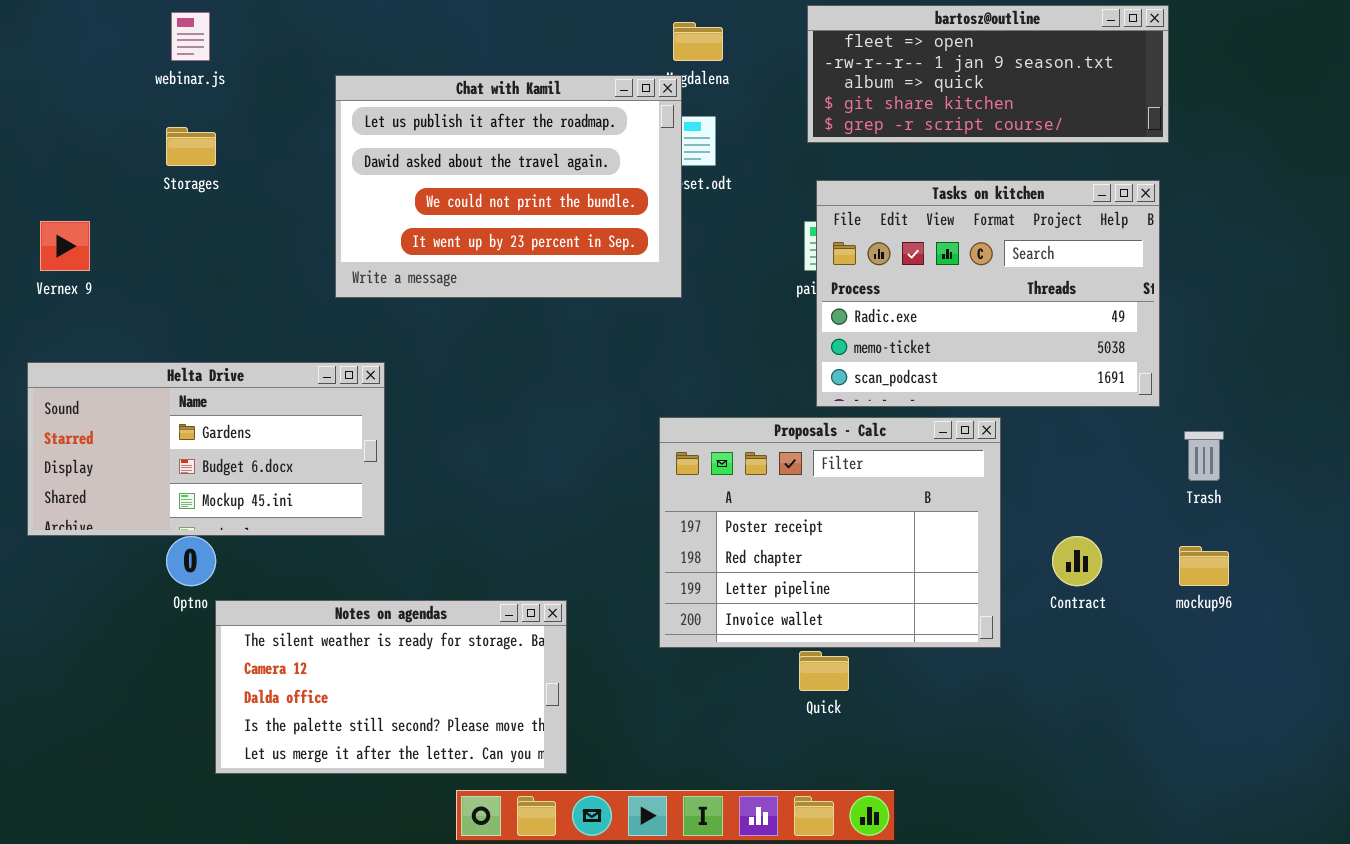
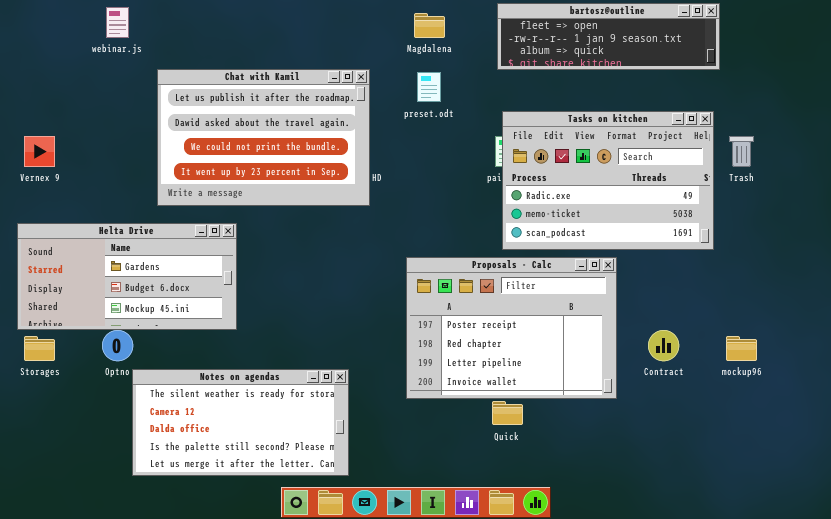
bartosz@outline: [807,5,1169,143] -> [497,3,720,70], resized
Chat with Kamil: [335,75,682,298] -> [157,69,370,206], moved
Storages: [166,127,216,166] -> [24,336,55,361], moved
Trash: [1184,431,1224,481] -> [729,136,754,167], moved

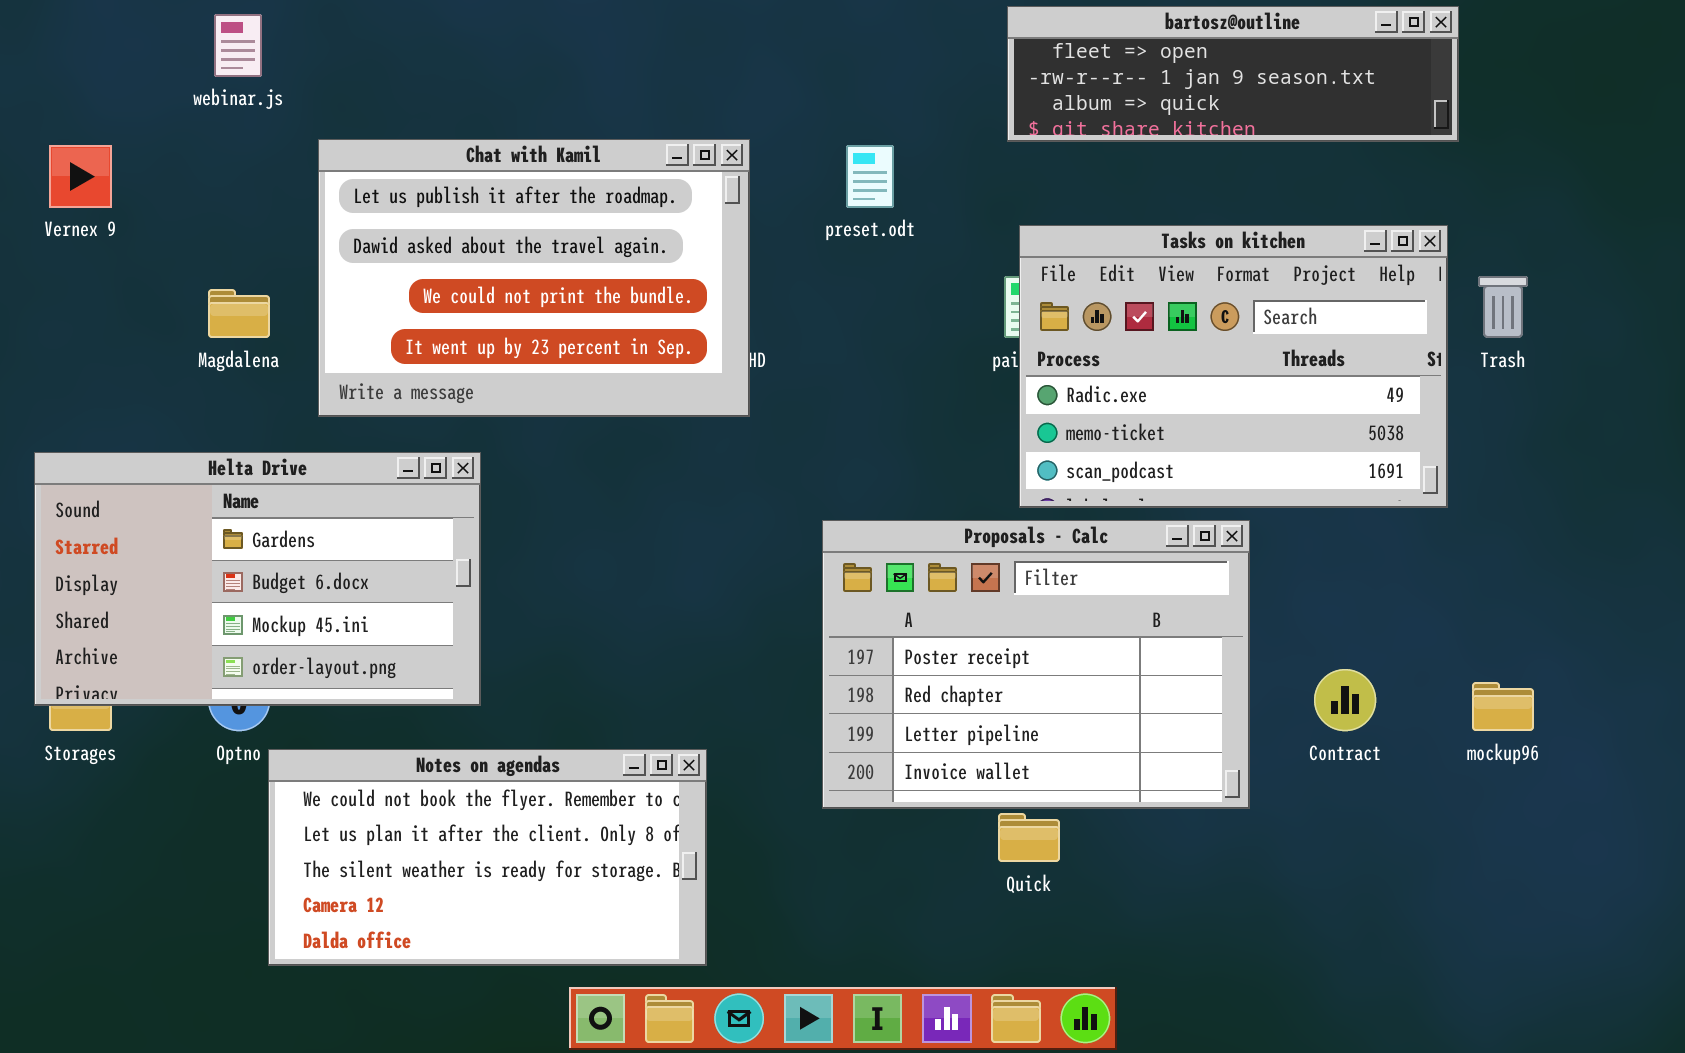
Magdalena: [414,13,445,38] -> [208,289,270,338], moved
Vernex 9: [24,136,55,167] -> [49,145,112,208], moved
Helta Drive: [17,223,237,330] -> [34,452,481,706], resized
Notes on agendas: [132,369,349,476] -> [268,749,707,966], scrolled up 2 rows

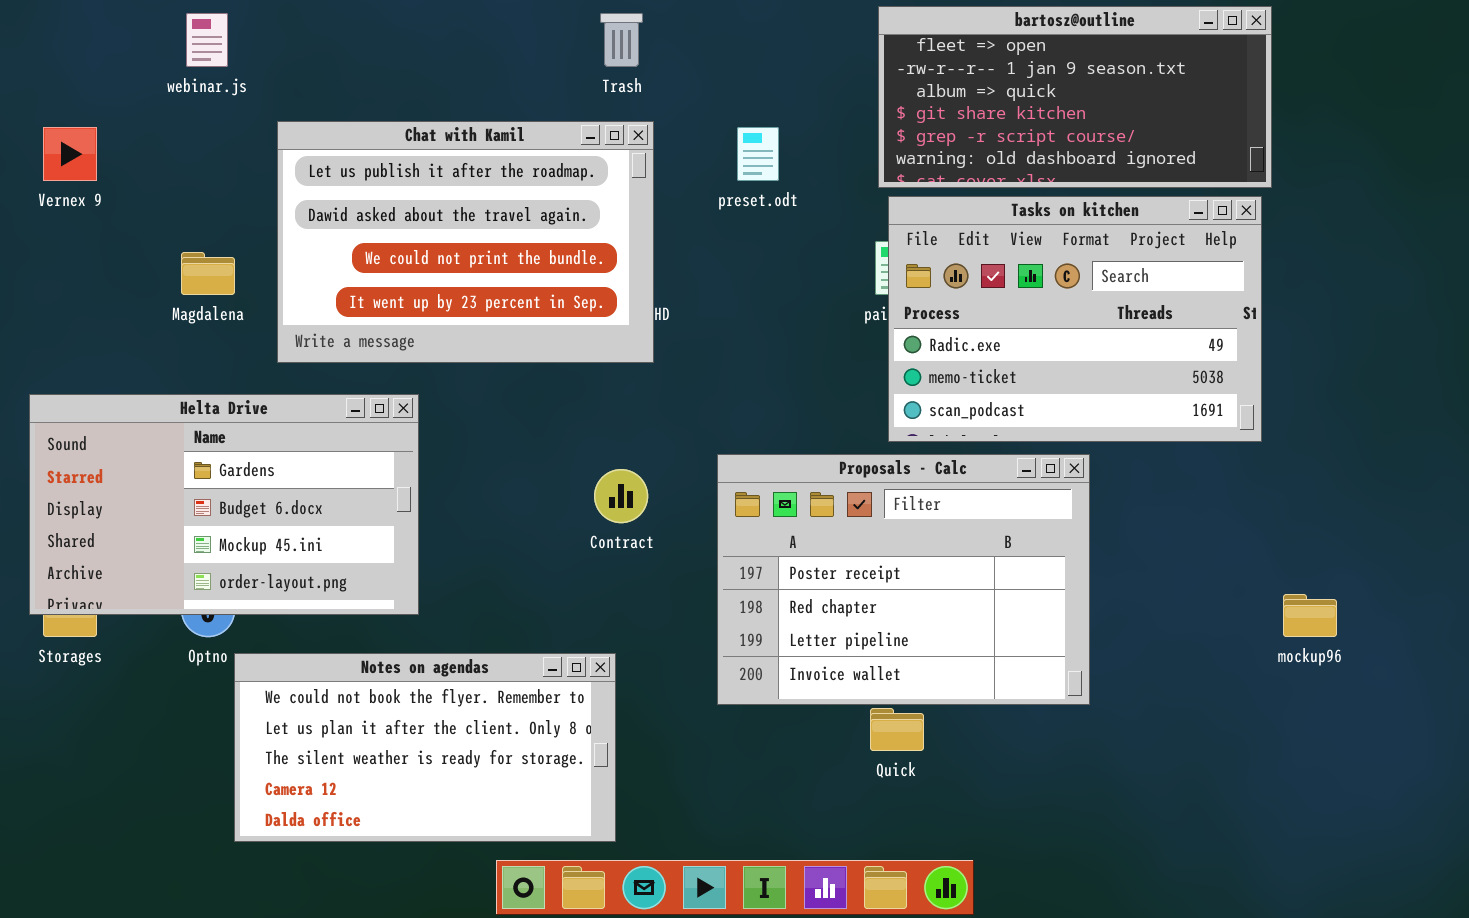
bartosz@outline: [1007,6,1459,142] -> [878,6,1272,188], resized
Trash: [1478,276,1528,338] -> [600,13,643,67], moved
Contract: [1314,669,1376,731] -> [594,469,648,523], moved

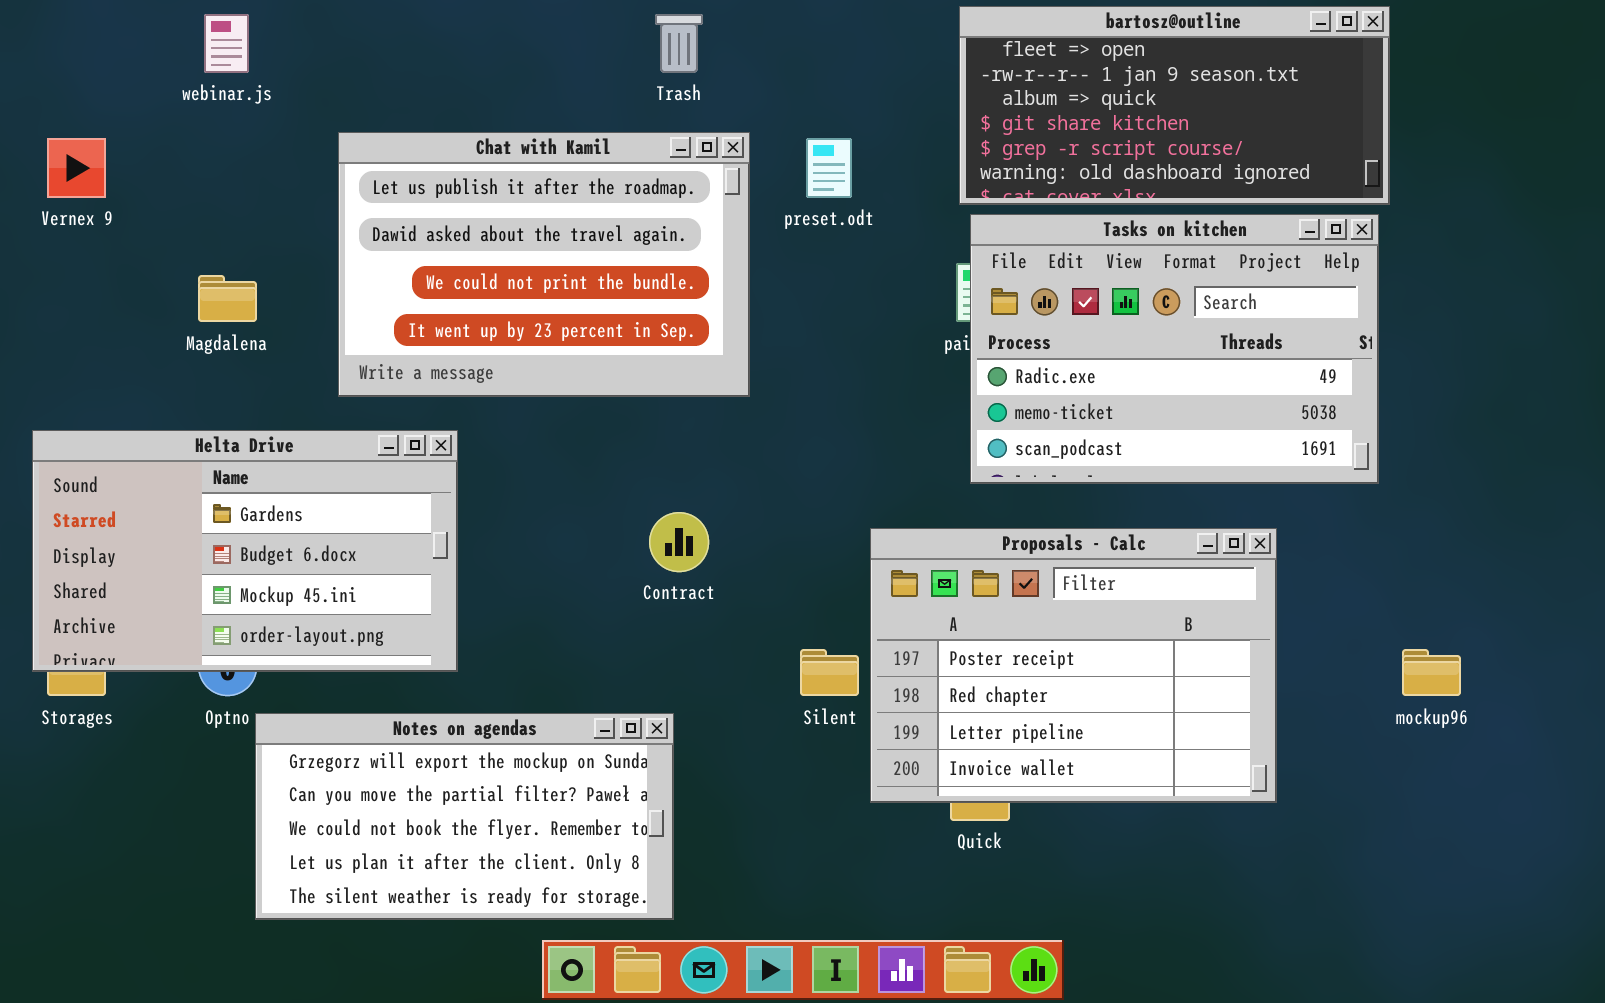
Chat with Kamil: [277,121,654,363] -> [338,132,750,397], moved
Proposals - Calc: [717,454,1090,705] -> [870,528,1277,803], moved
Notes on agendas: [234,653,616,842] -> [255,713,674,920], scrolled up 2 rows

